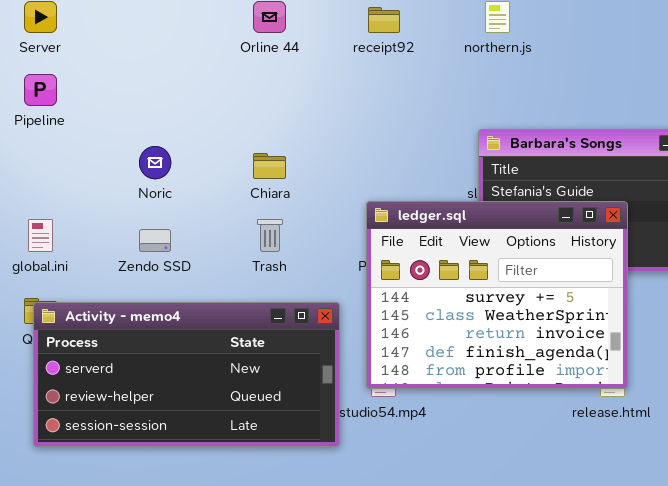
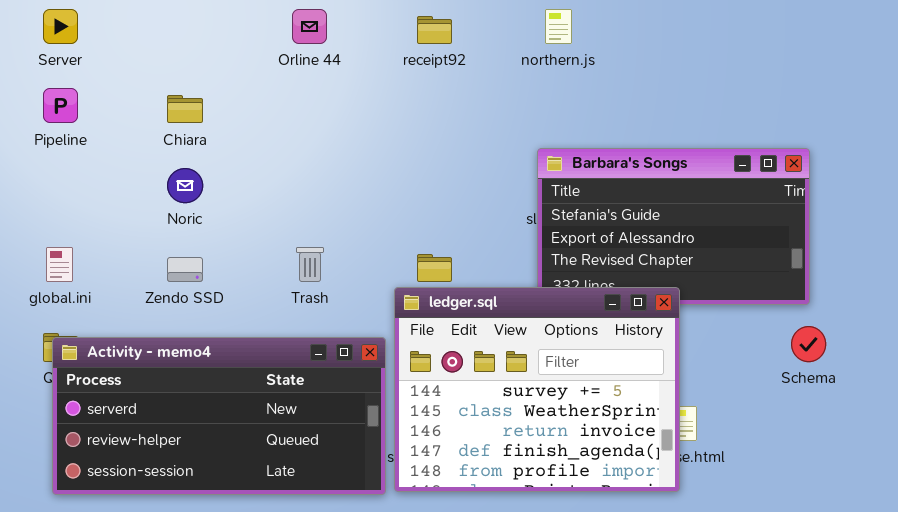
Chiara: [253,153,286,179] -> [167,95,203,123], moved
ledger.sql: [366,201,628,389] -> [394,287,680,492], moved

